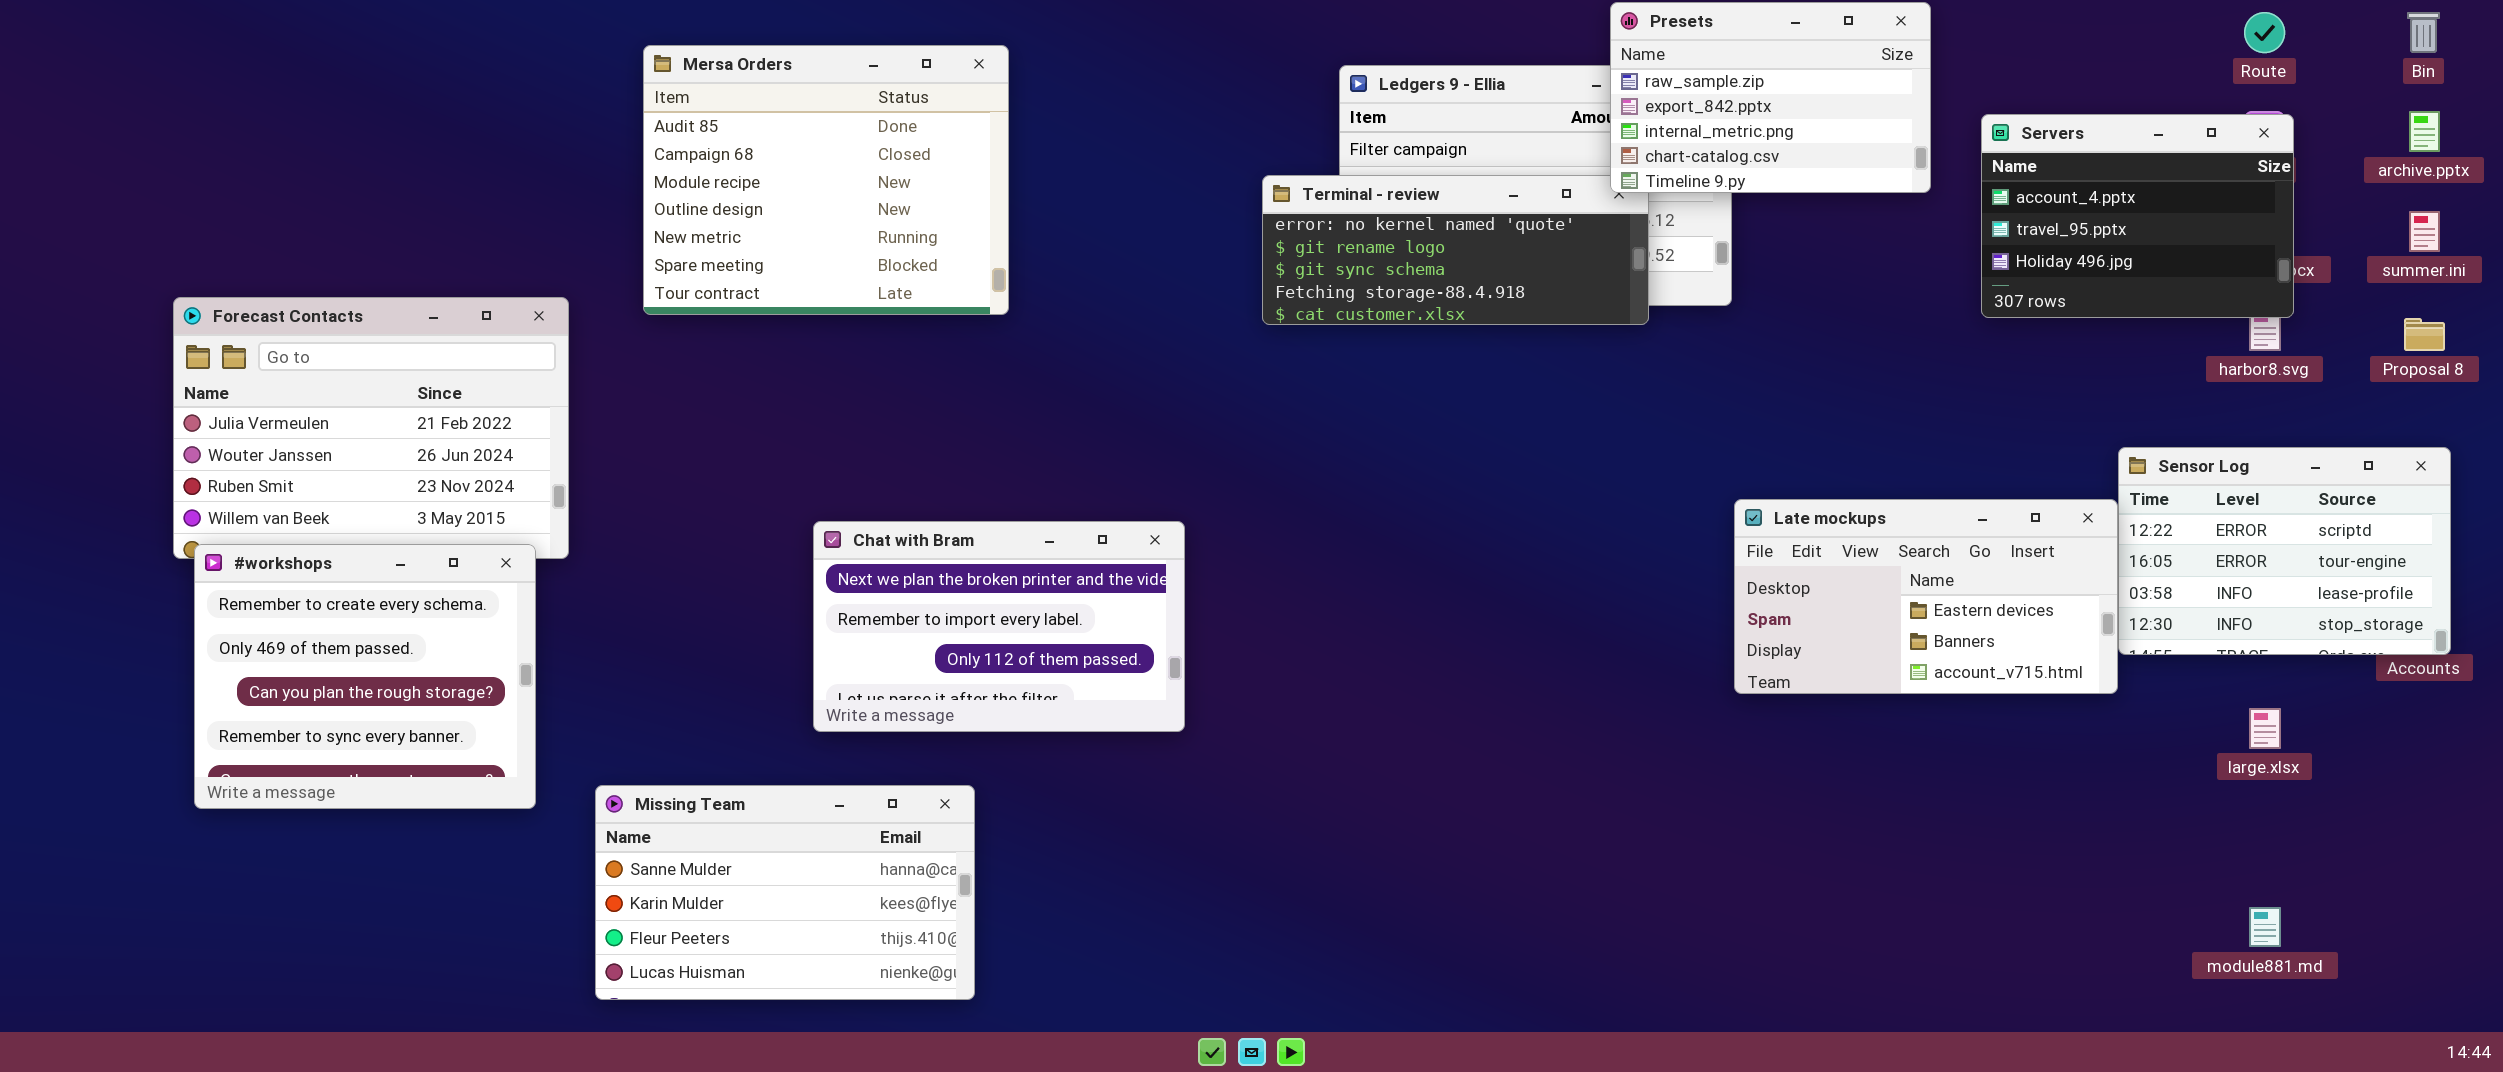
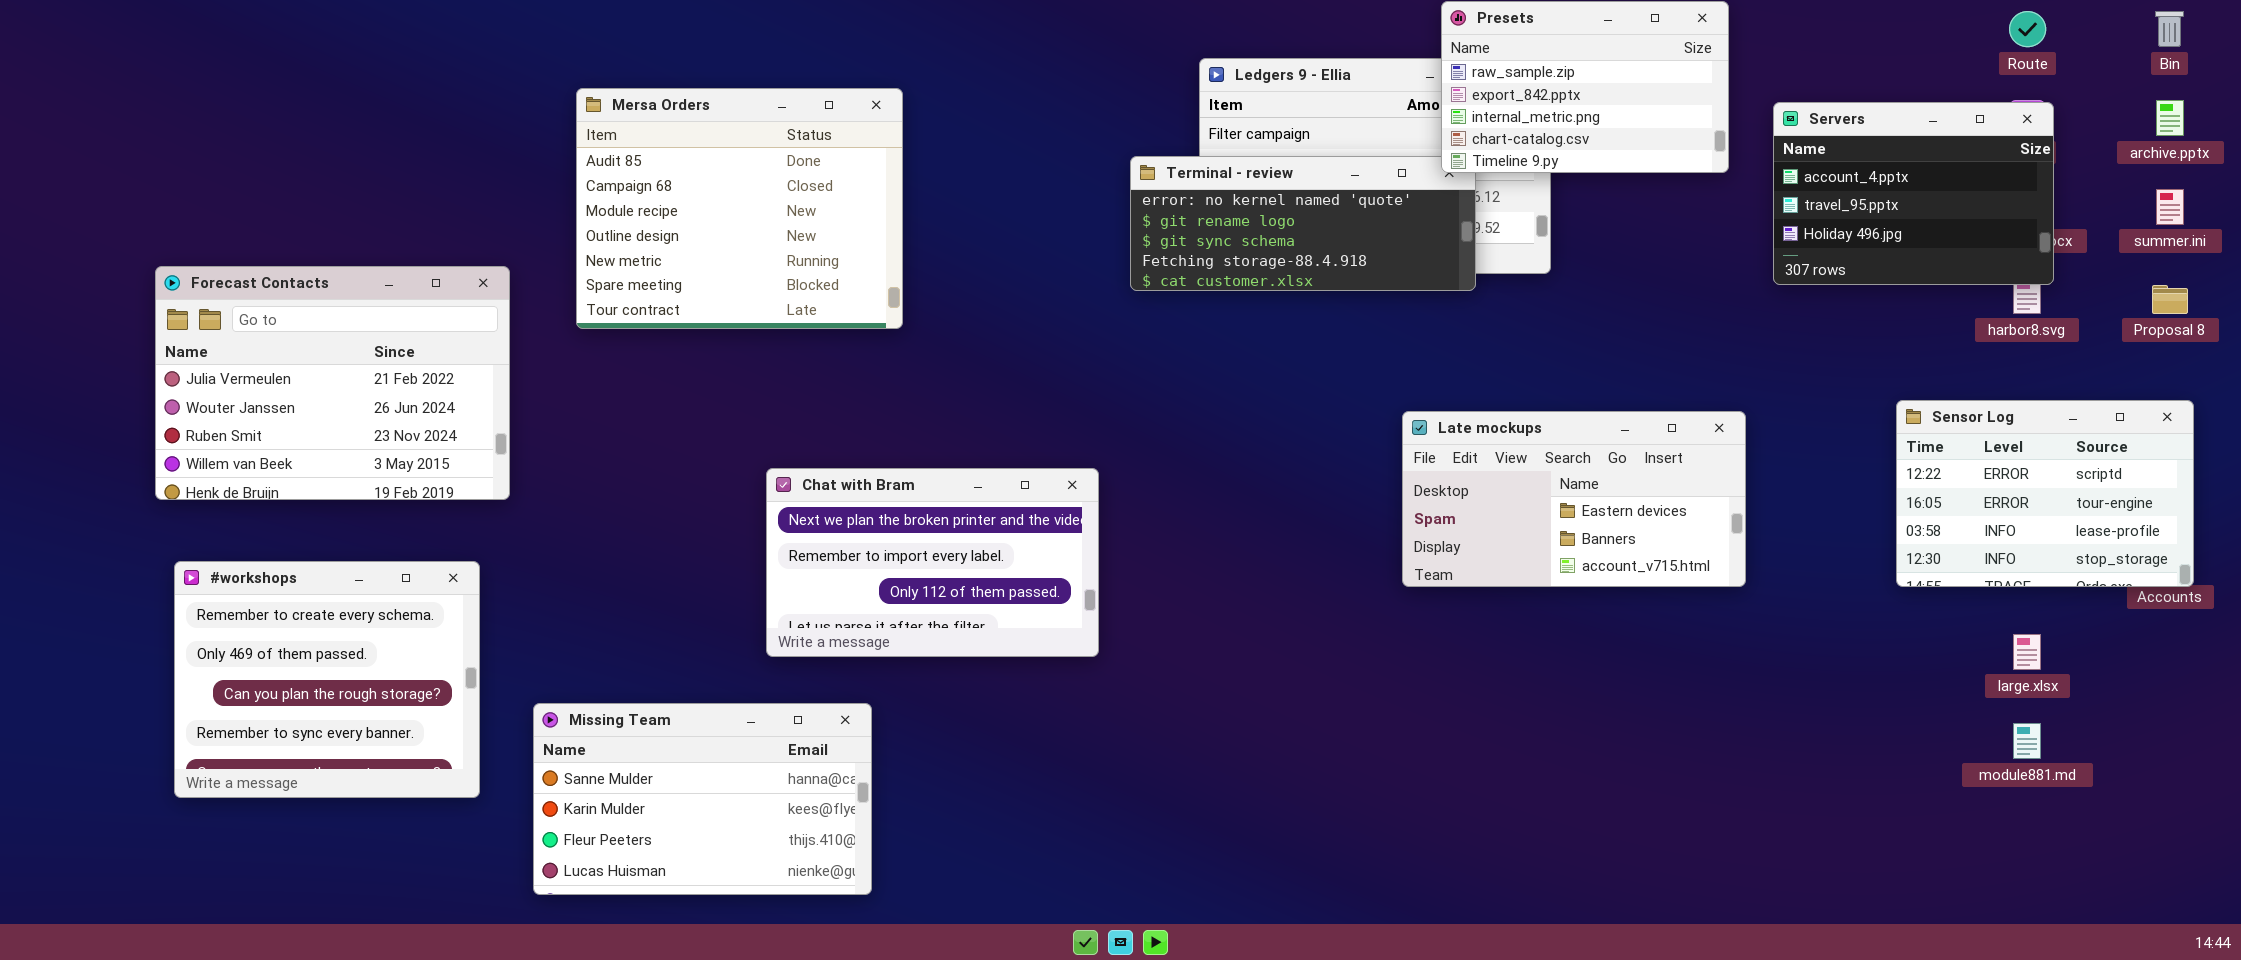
Mersa Orders: [643,45,1009,315] -> [576,88,903,329], moved
Late mockups: [1734,499,2118,694] -> [1402,411,1746,587], moved
Chat with Bram: [813,521,1185,732] -> [766,468,1099,657], moved
#workshops: [194,544,536,809] -> [174,561,480,798], moved
module881.md: [2249,907,2281,947] -> [2013,723,2041,759], moved

